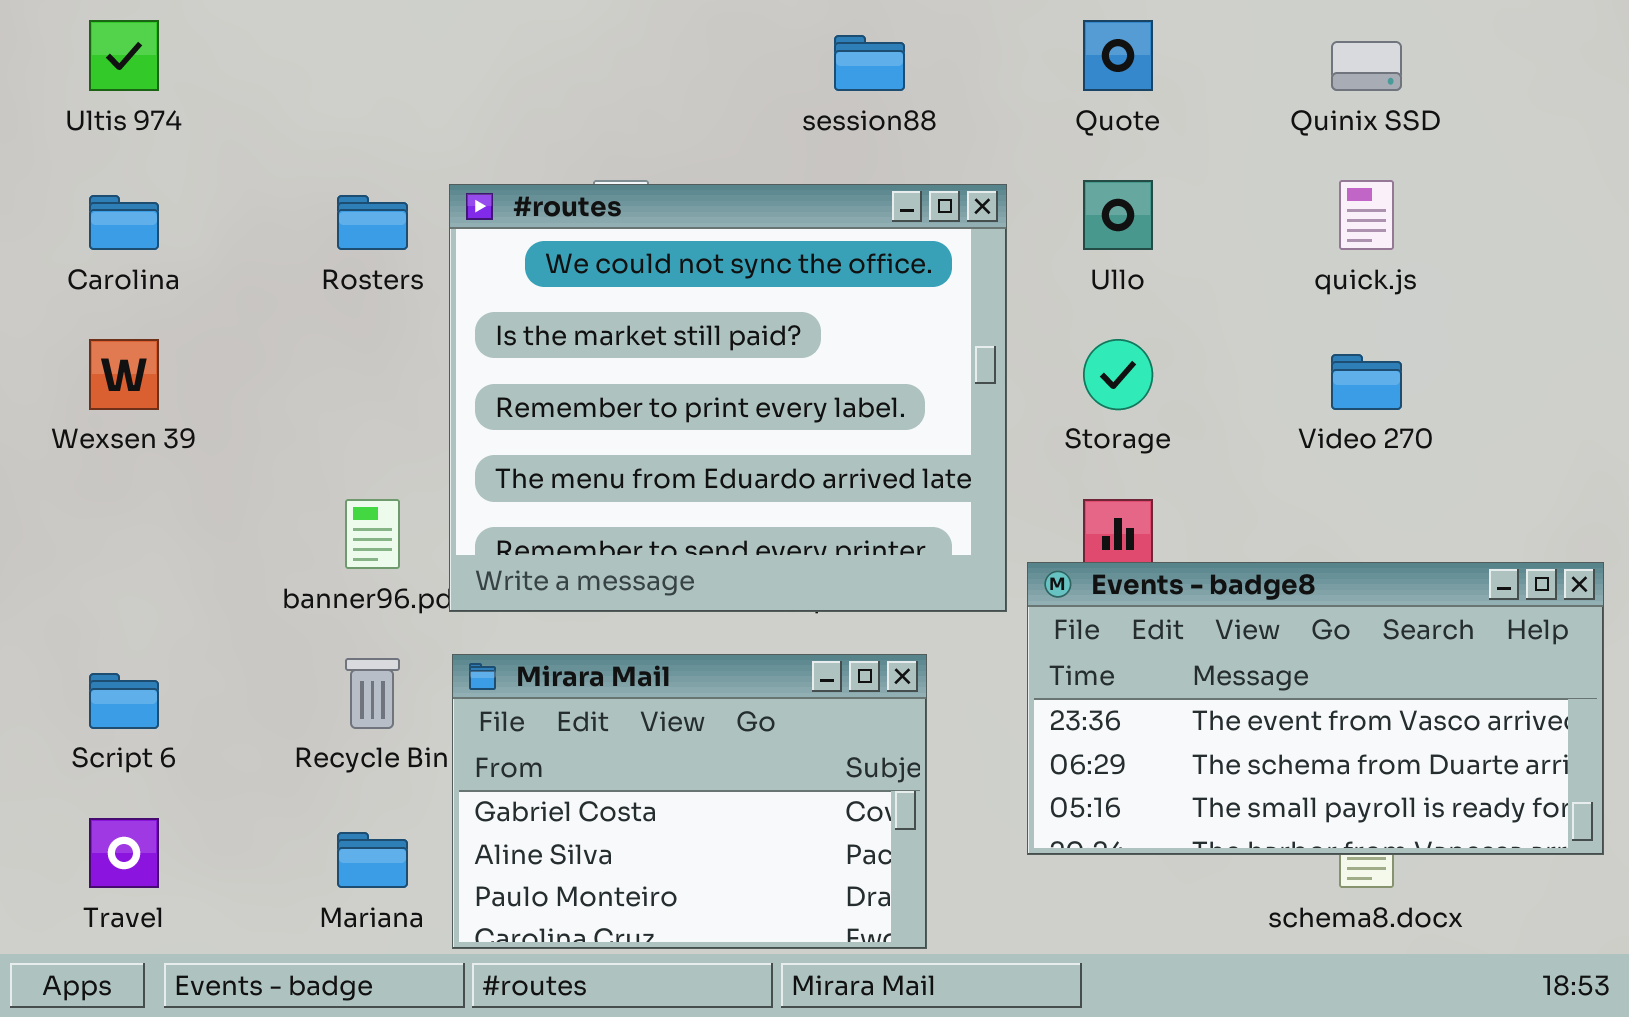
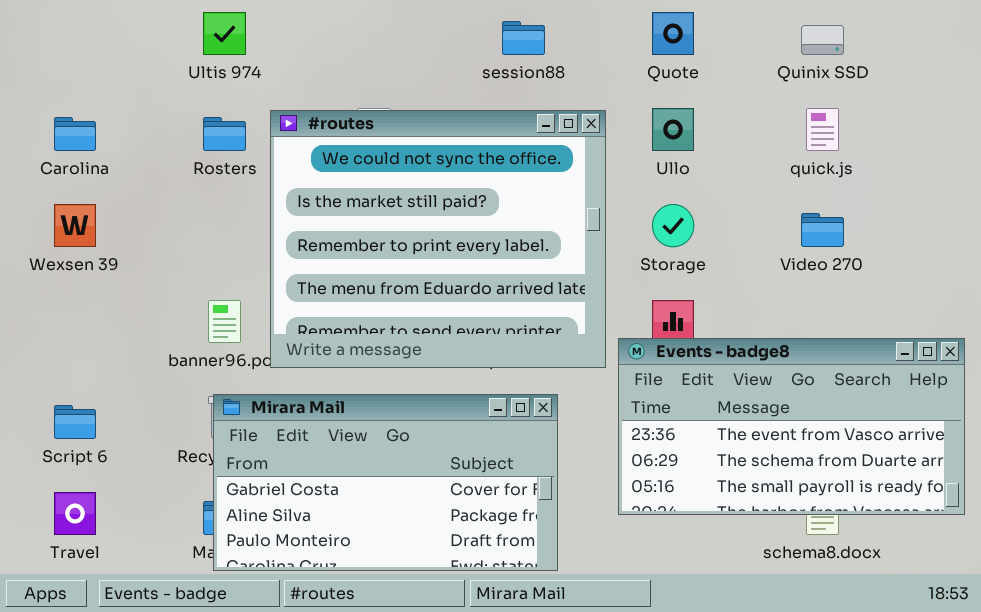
Ultis 974: [89,20,159,91] -> [203,12,246,55], moved
Mirara Mail: [452,654,927,949] -> [213,394,558,571], resized

